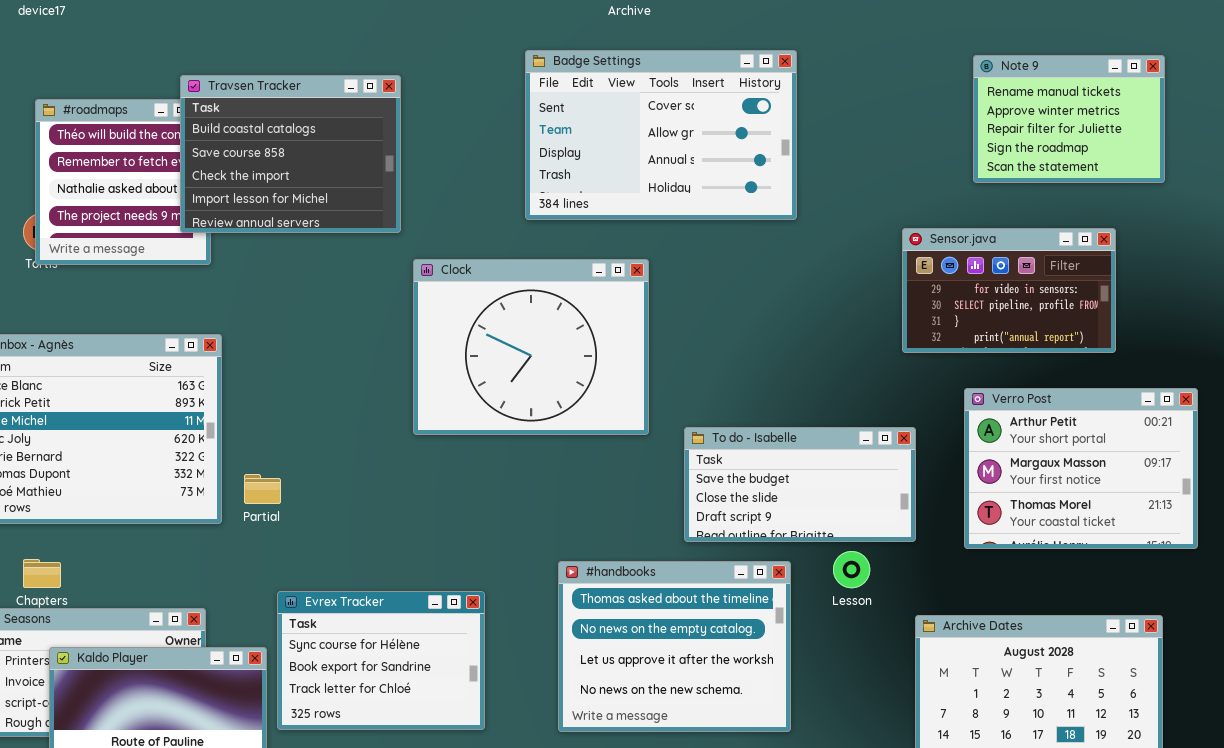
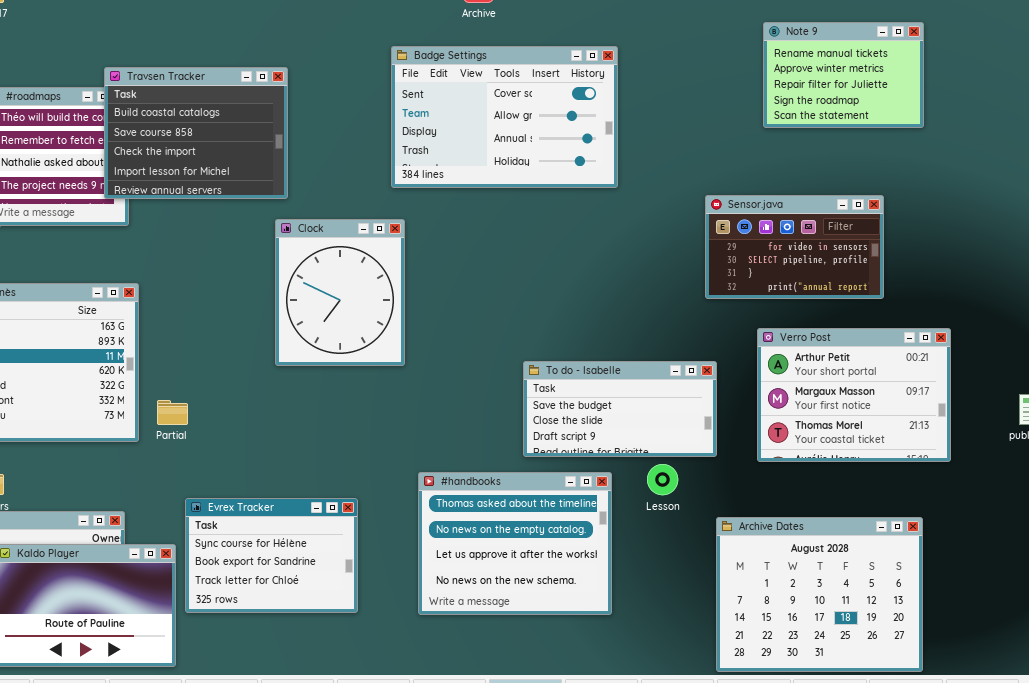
Note 9: [973,55,1165,183] -> [763,22,924,128], moved
Clock: [413,259,649,435] -> [275,219,405,366], moved, resized

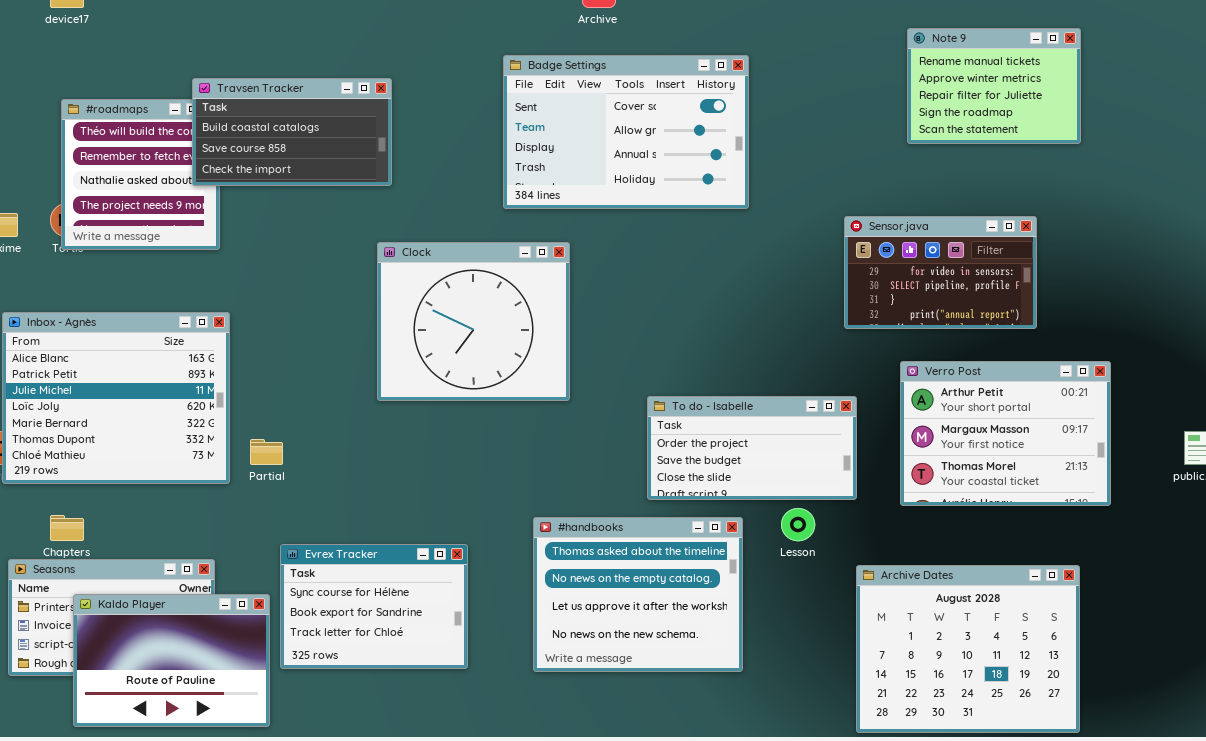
Travsen Tracker: [104,67,288,199] -> [192,78,392,186], resized
Clock: [275,219,405,366] -> [377,242,570,401], resized
To do - Isabelle: [523,361,717,457] -> [647,396,857,500], scrolled up 1 row

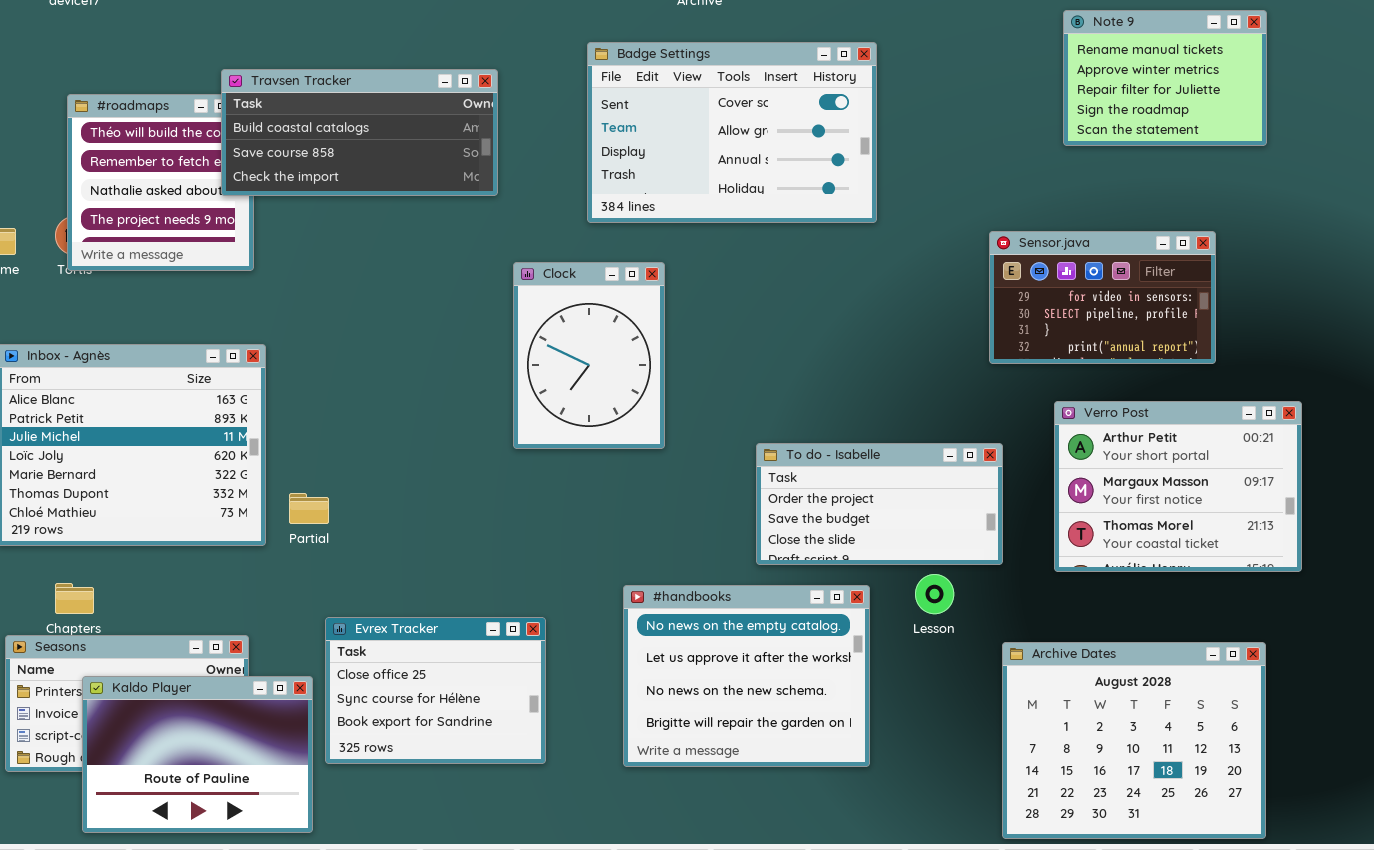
Travsen Tracker: [192,78,392,186] -> [221,69,498,196], resized
Clock: [377,242,570,401] -> [513,262,665,449], resized
#handbooks: [533,517,743,672] -> [623,585,870,767], scrolled down 1 row
Evrex Tracker: [280,544,468,669] -> [325,617,546,764], scrolled up 1 row

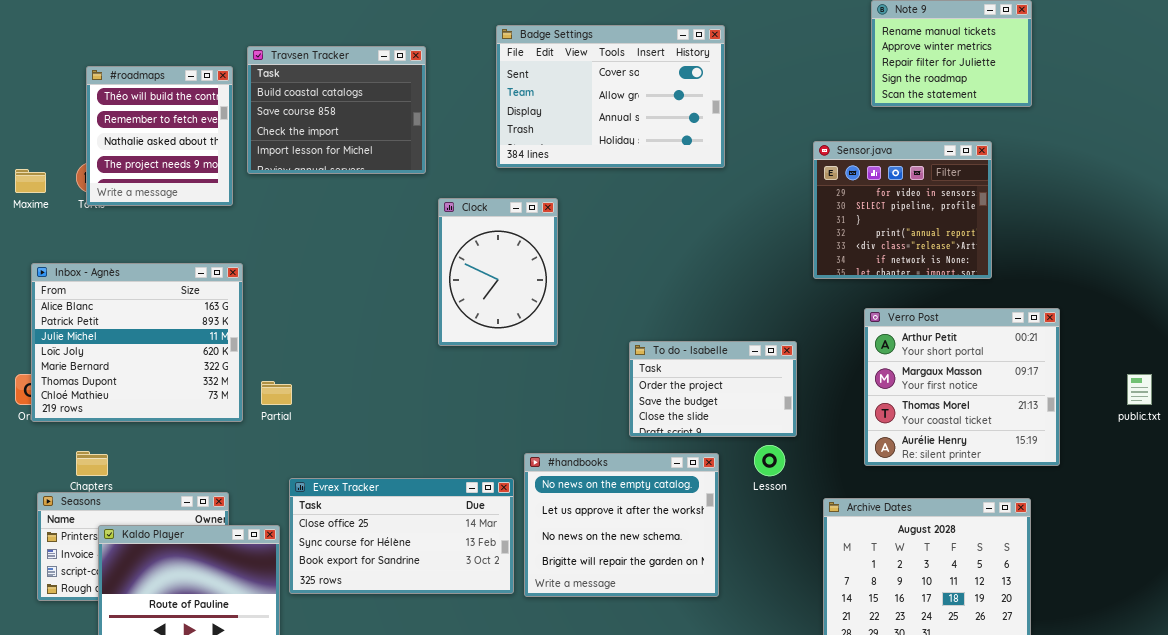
Travsen Tracker: [221,69,498,196] -> [247,46,426,174], resized
Sensor.java: [989,231,1216,364] -> [813,141,992,279], resized
Verro Post: [1054,401,1302,572] -> [864,308,1060,466], resized
To do - Isabelle: [756,443,1003,565] -> [629,341,797,437], resized
Evrex Tracker: [325,617,546,764] -> [289,478,514,594], resized

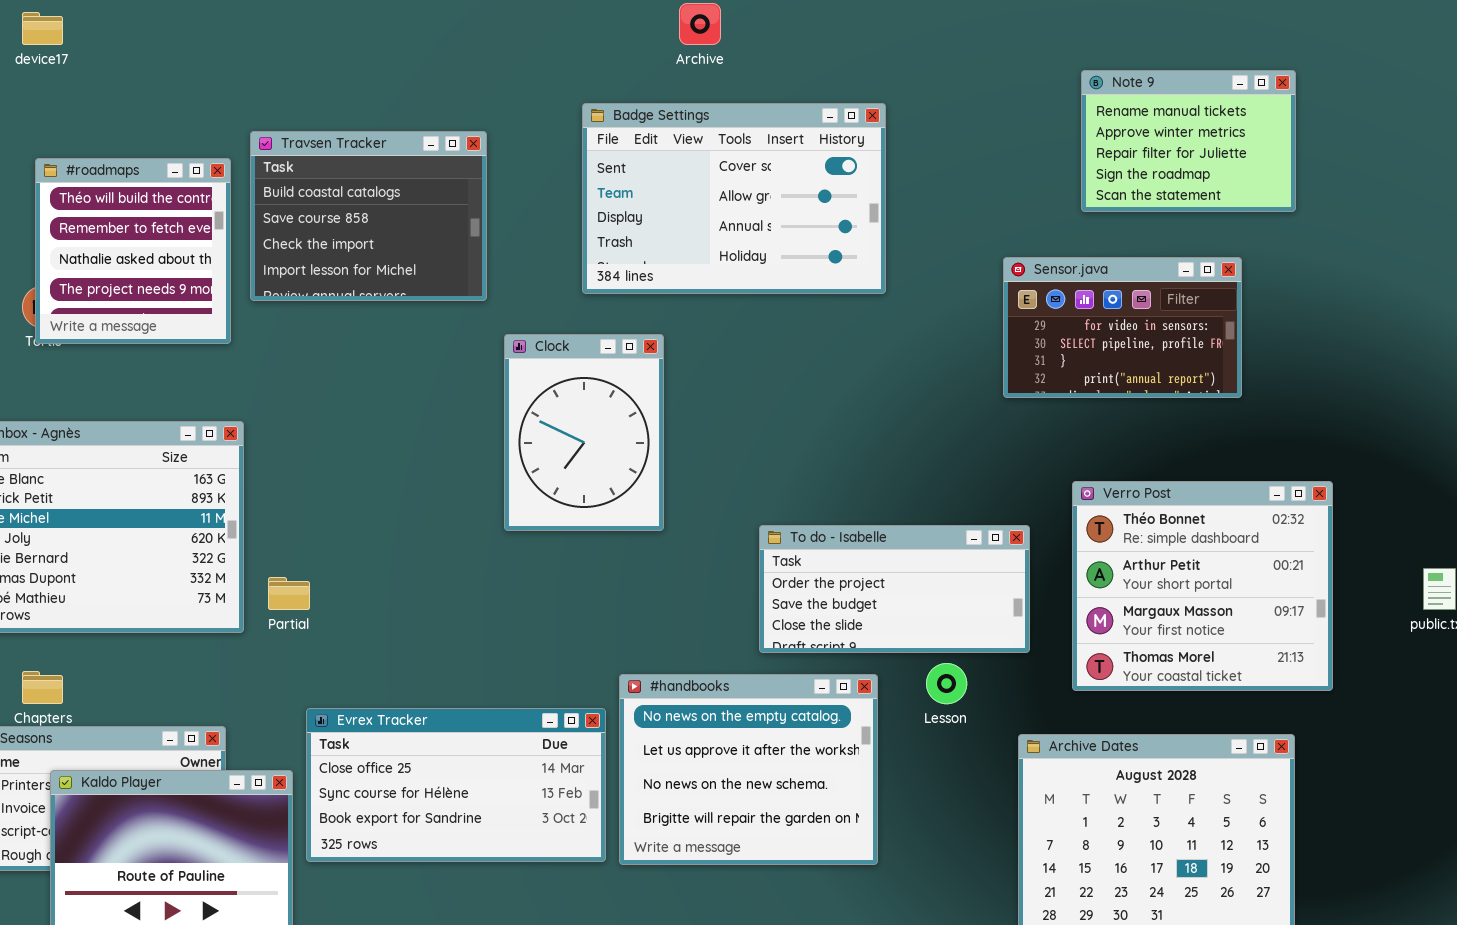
Sensor.java: [813,141,992,279] -> [1003,257,1242,398], resized
Verro Post: [864,308,1060,466] -> [1072,481,1333,691], scrolled up 1 row
To do - Isabelle: [629,341,797,437] -> [759,525,1030,653], resized

